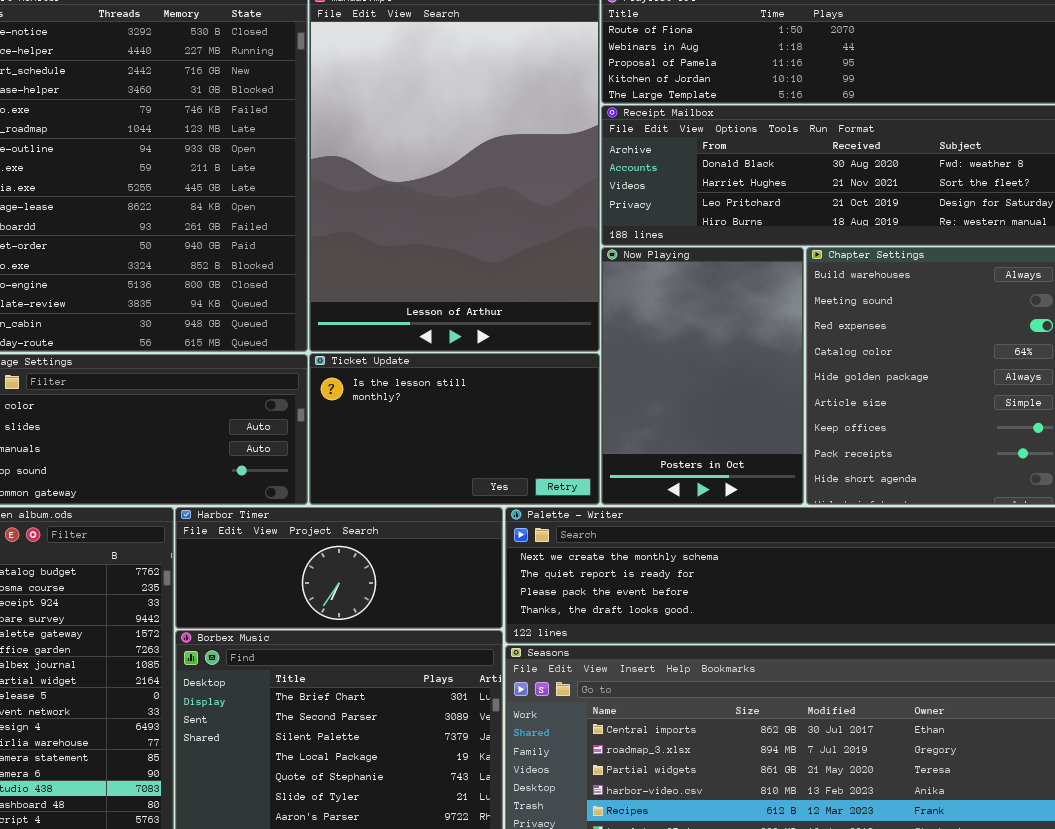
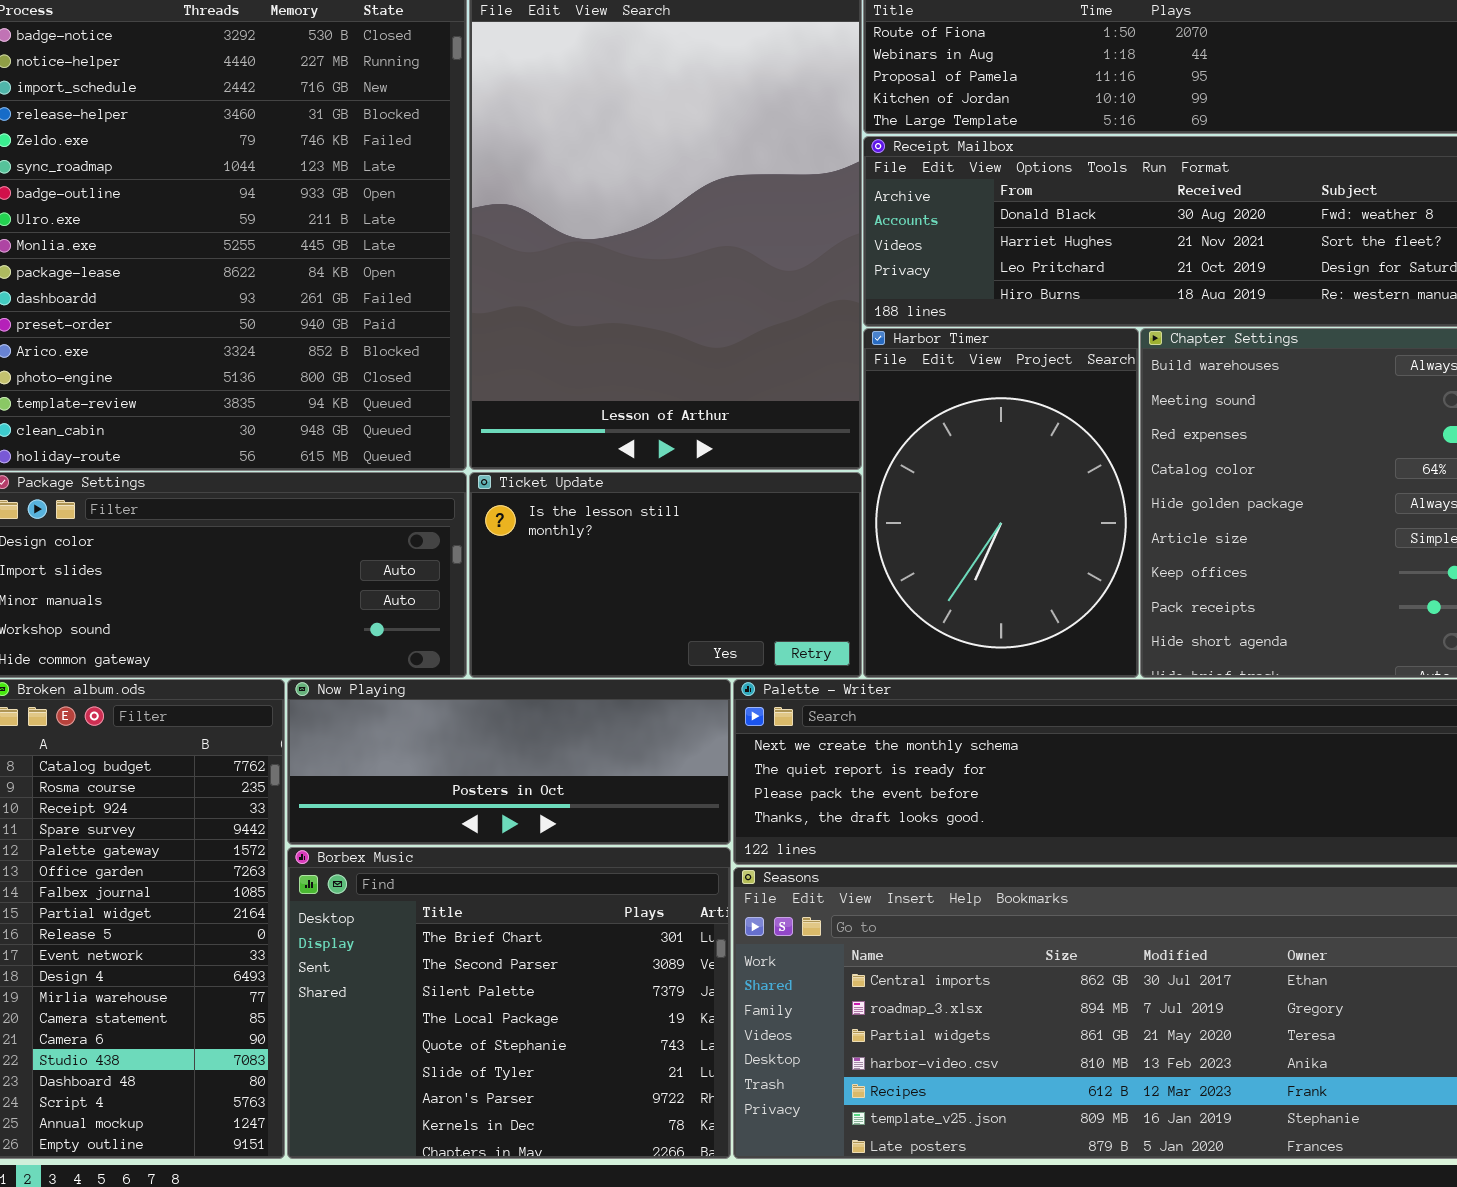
Now Playing: [601,247,804,505] -> [287,679,731,845], moved, resized
Harbor Timer: [175,507,503,629] -> [863,328,1139,678], moved, resized

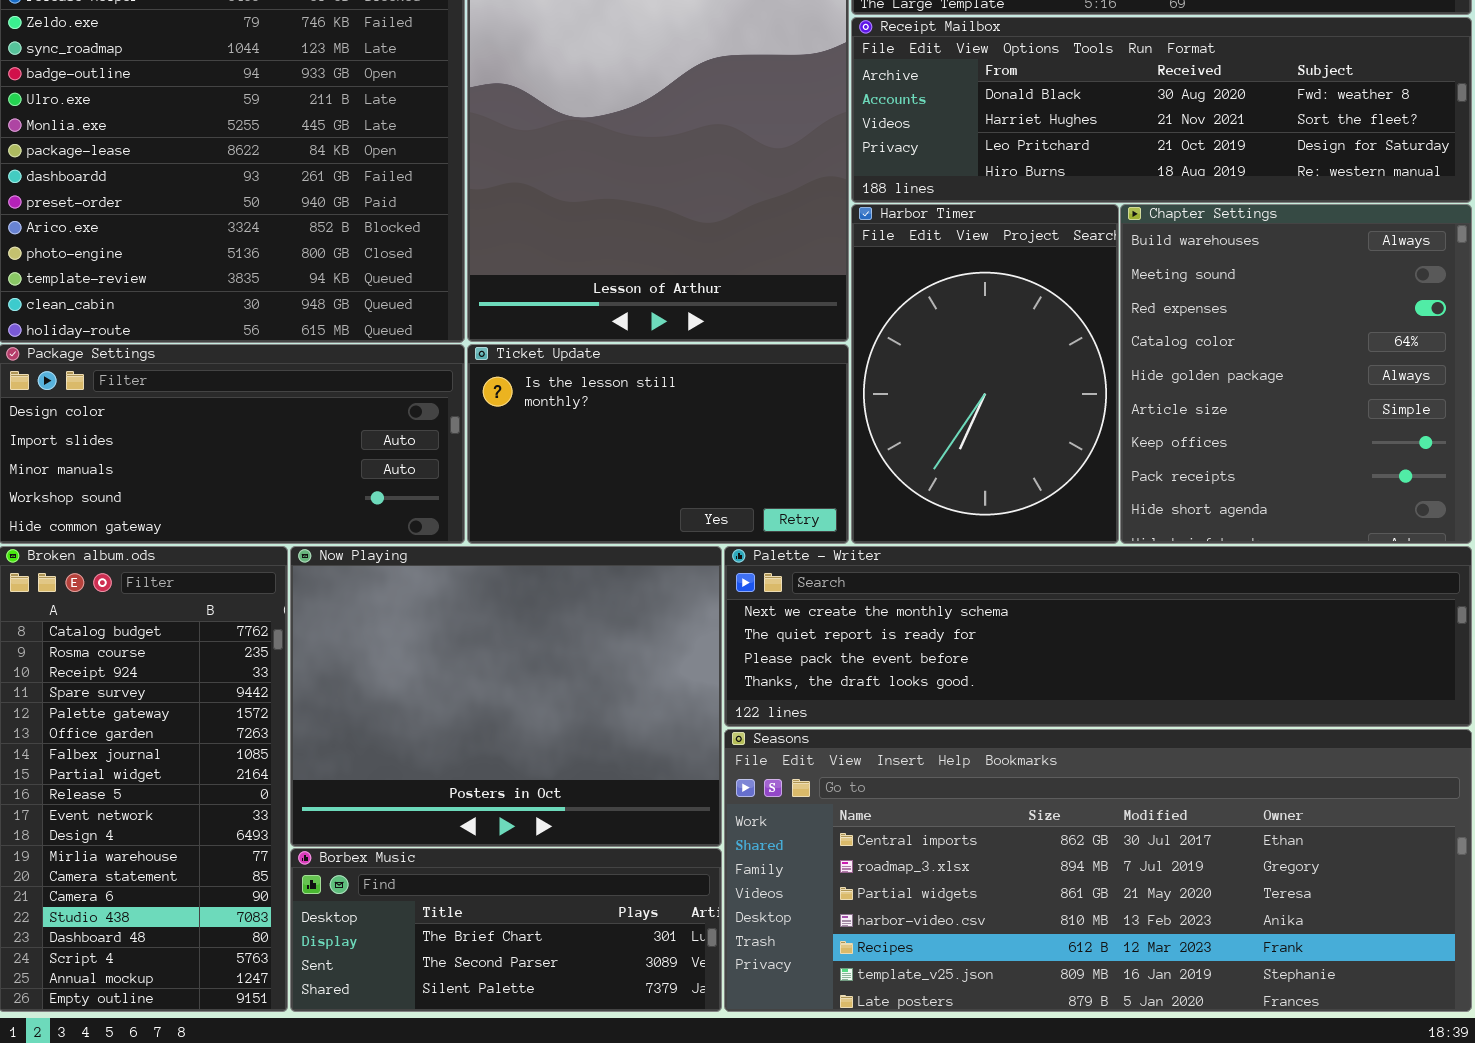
Now Playing: [287,679,731,845] -> [290,546,722,847], resized
Borbex Music: [287,847,731,1159] -> [290,848,722,1012], resized

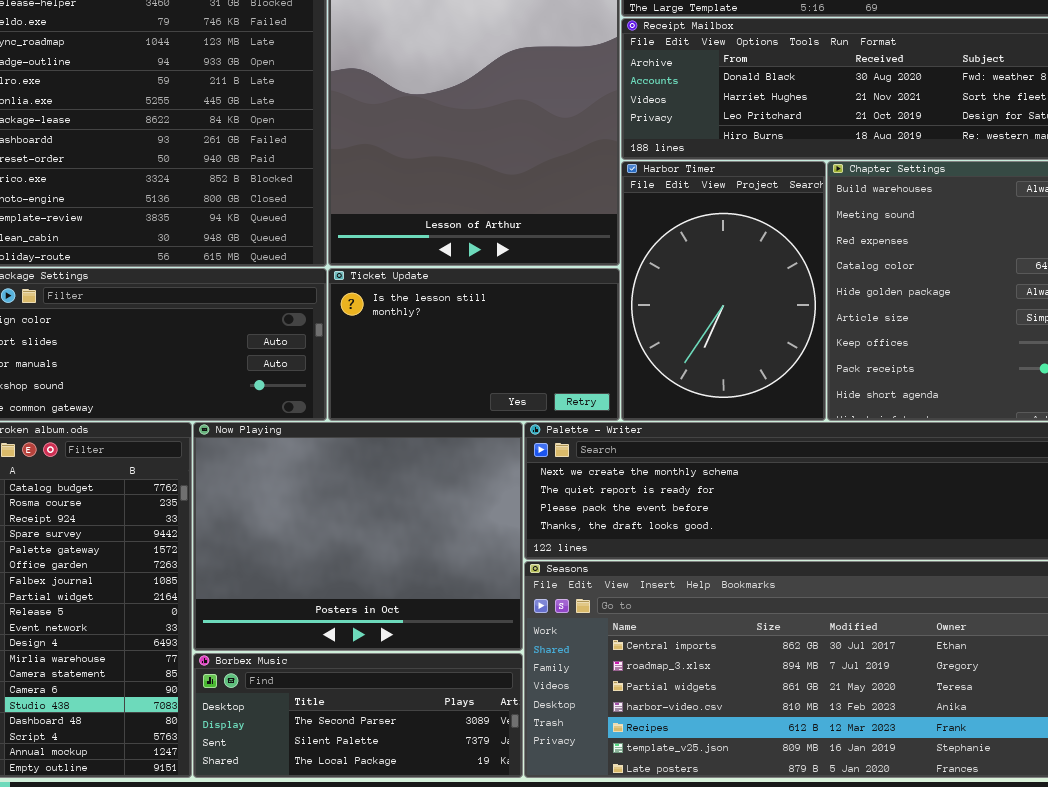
Borbex Music: [290,848,722,1012] -> [193,653,523,778], scrolled down 1 row

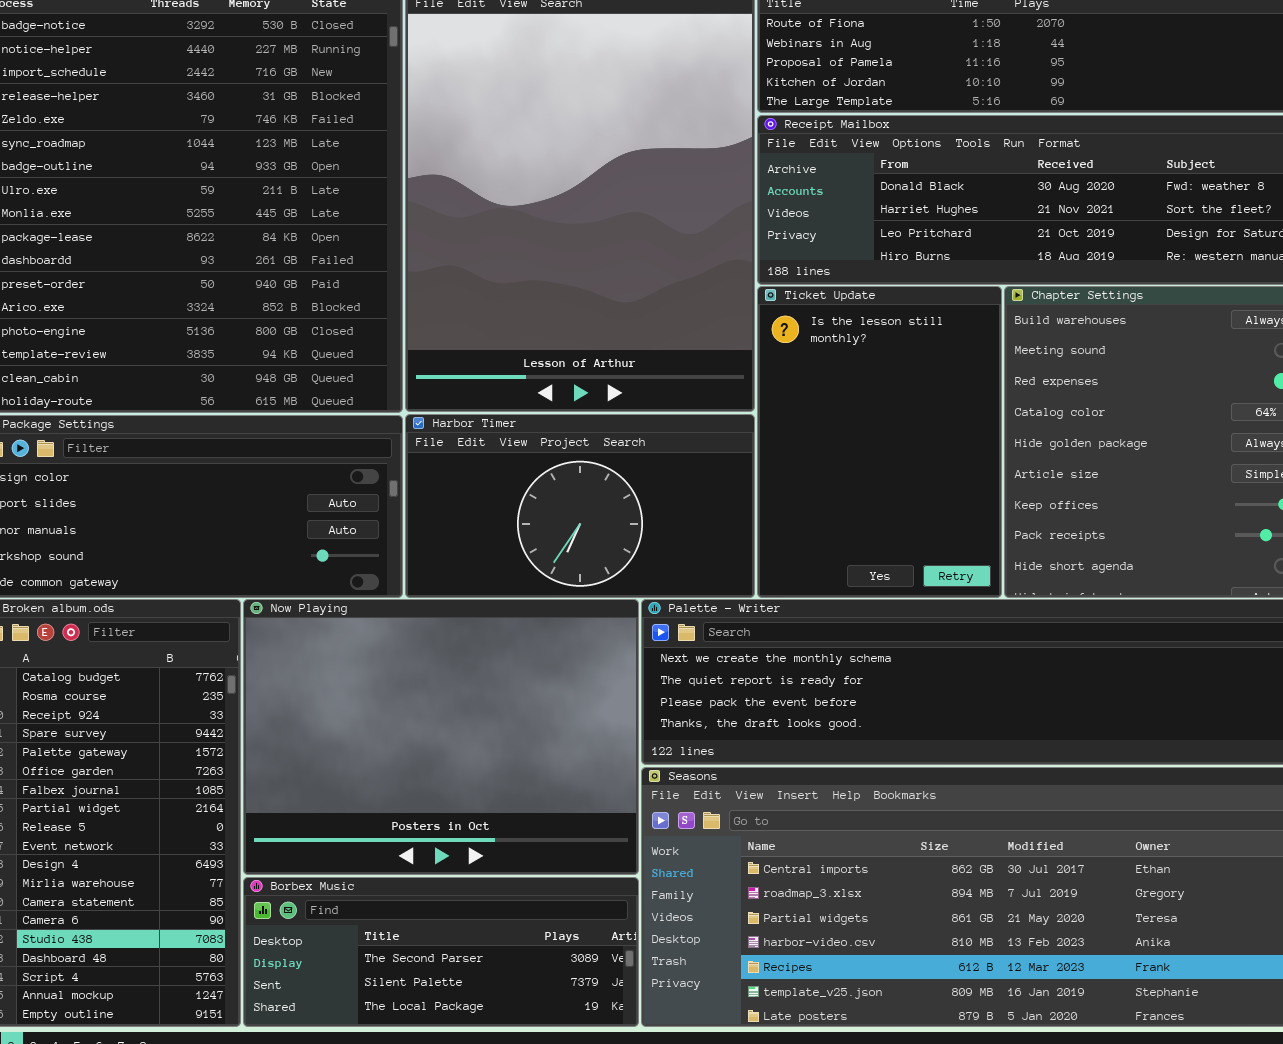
Harbor Timer: [621,161,826,421] -> [405,414,755,598], moved, resized
Ticket Update: [328,268,620,421] -> [757,286,1002,598], moved, resized

